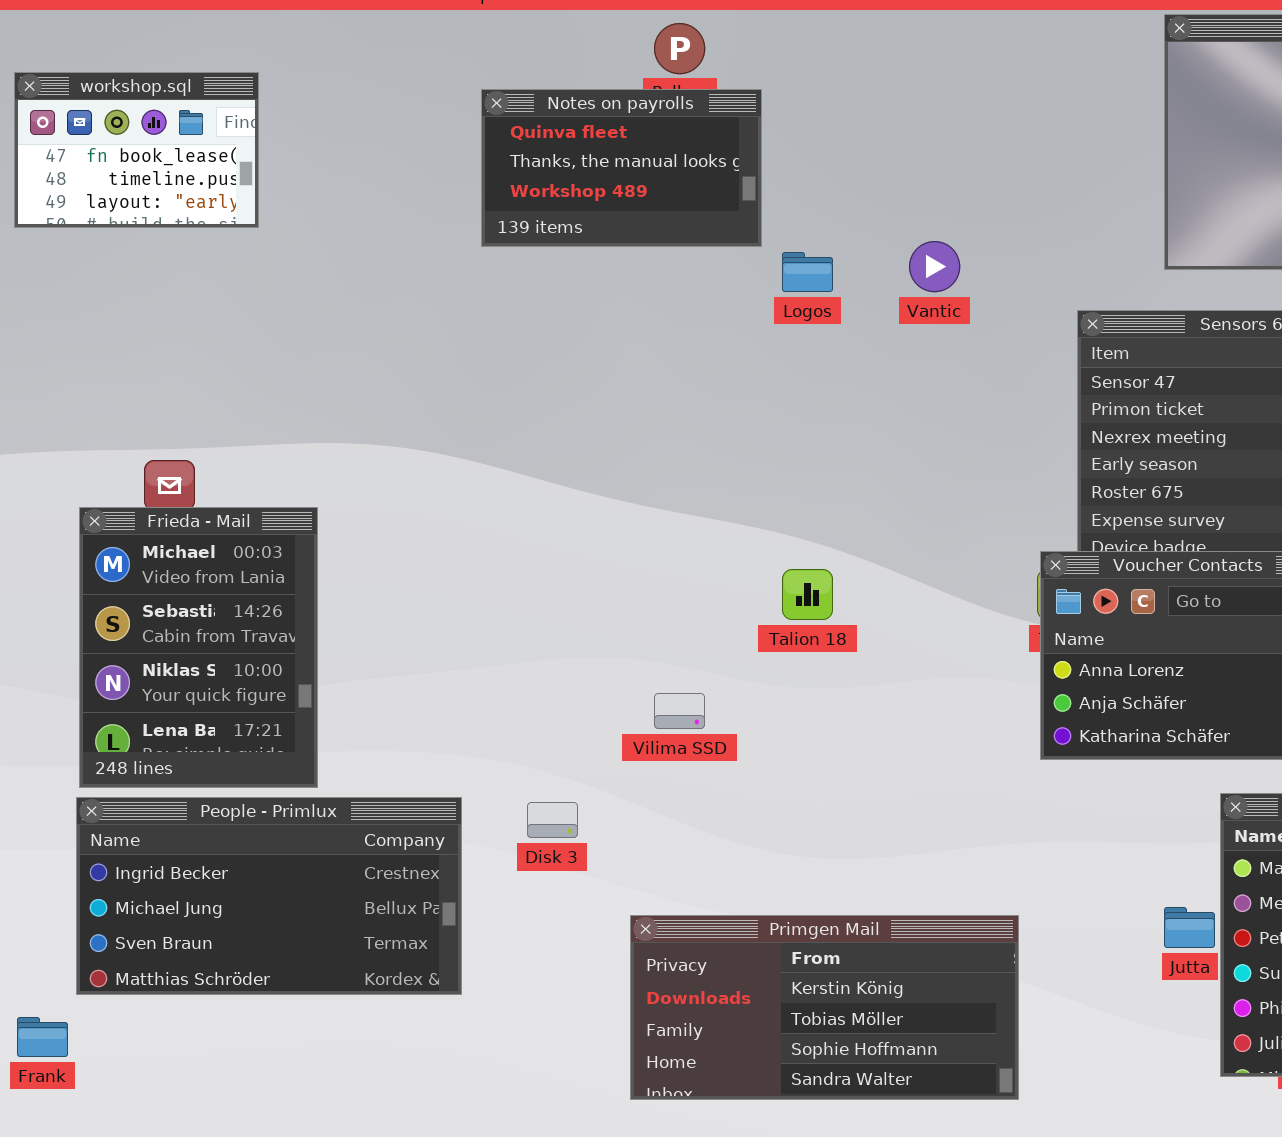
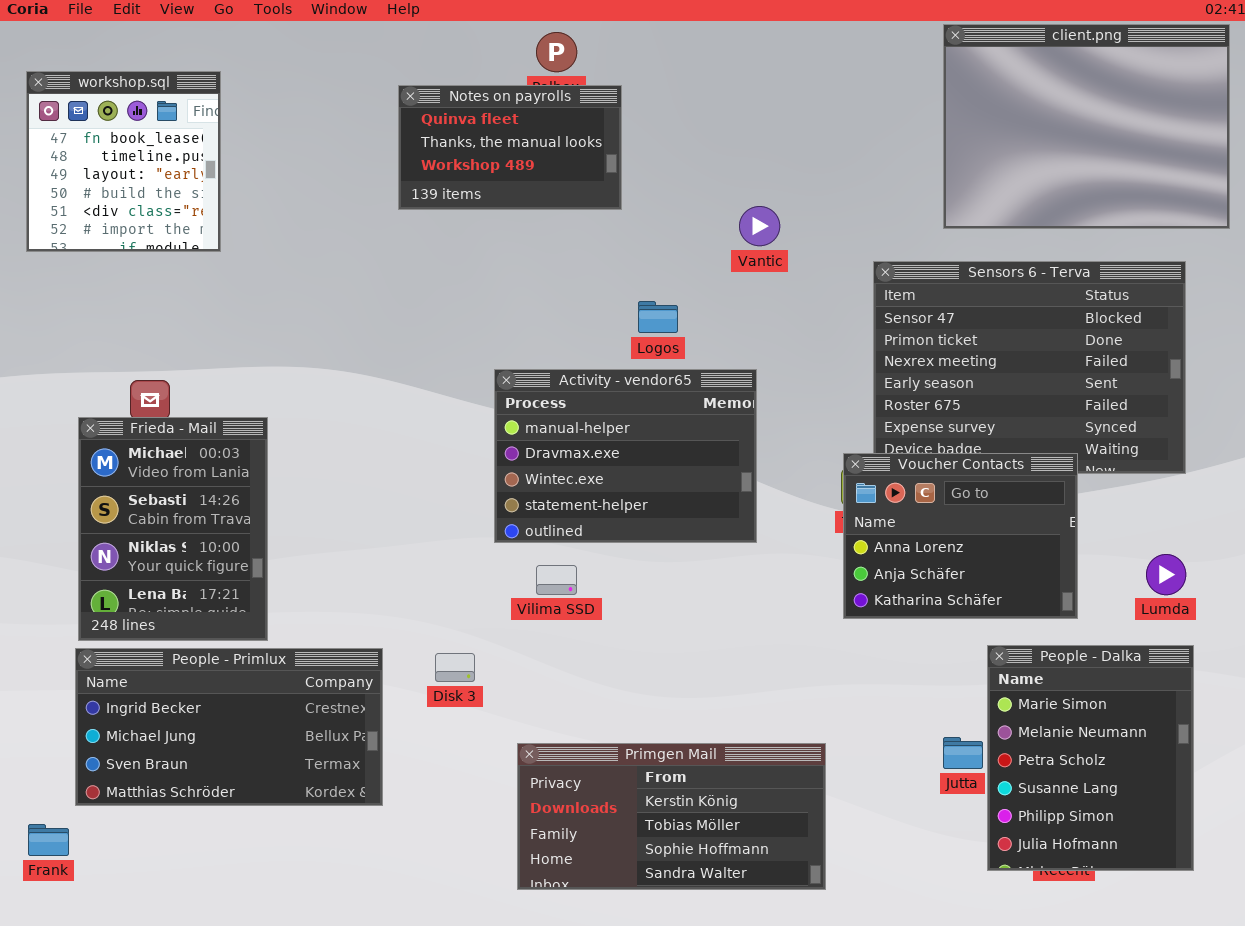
workshop.sql: [14,72,259,228] -> [26,71,221,252], resized
Logos: [782,252,833,292] -> [638,301,678,333], moved
Activity - vendor65: none -> [494,369,757,543], opened

